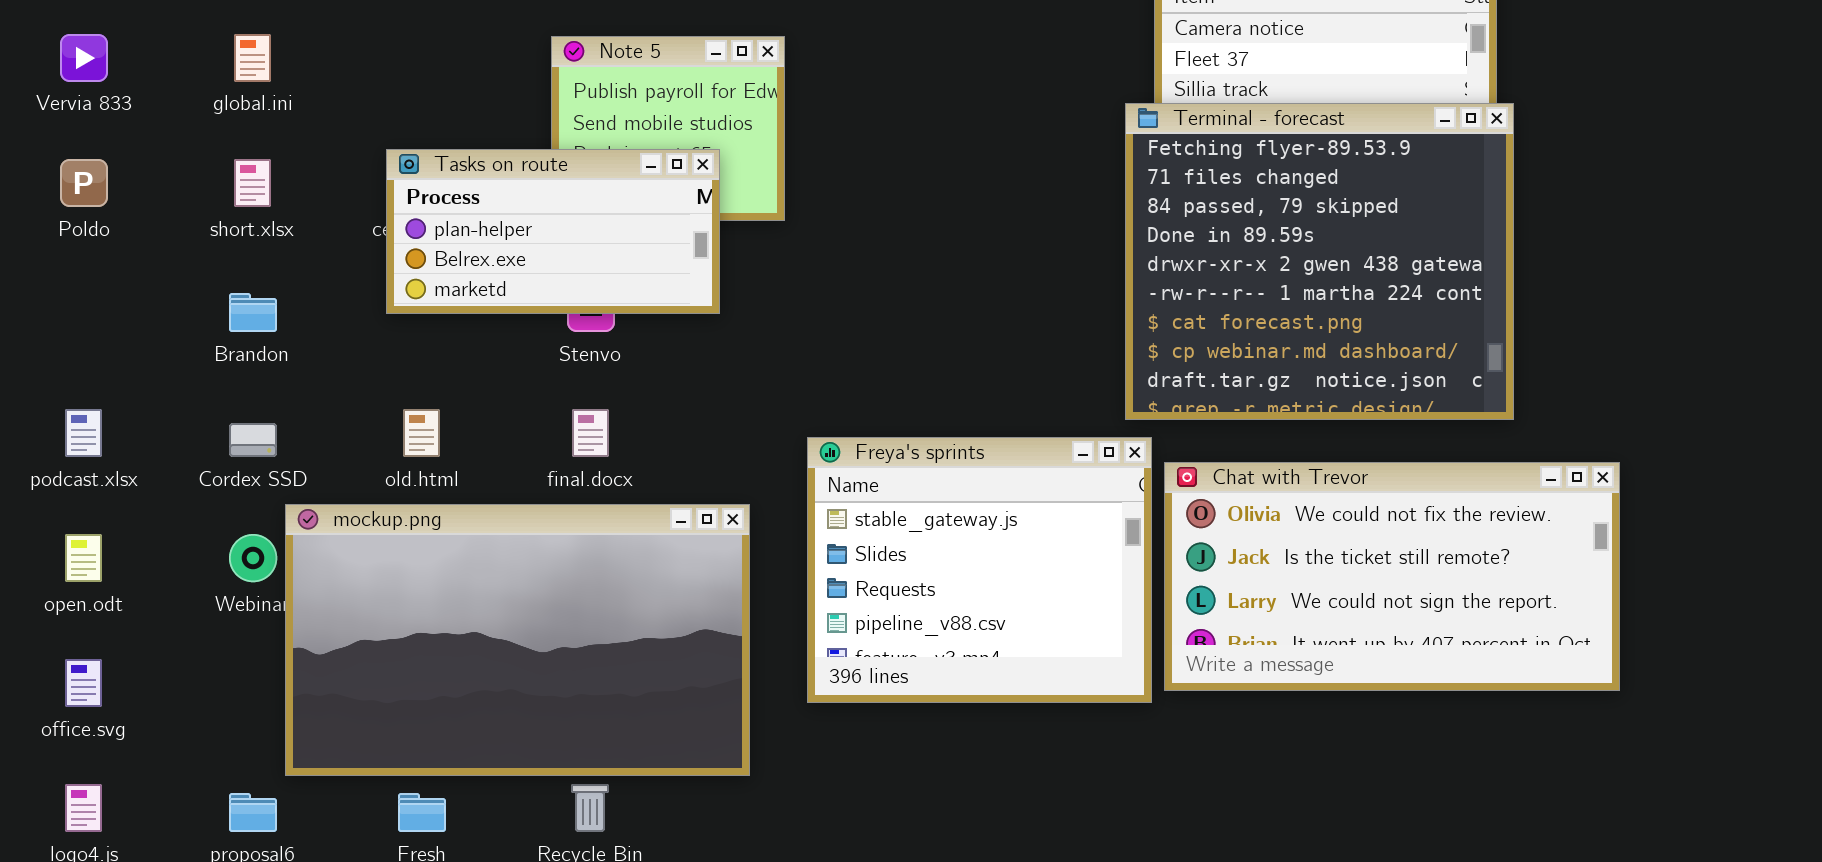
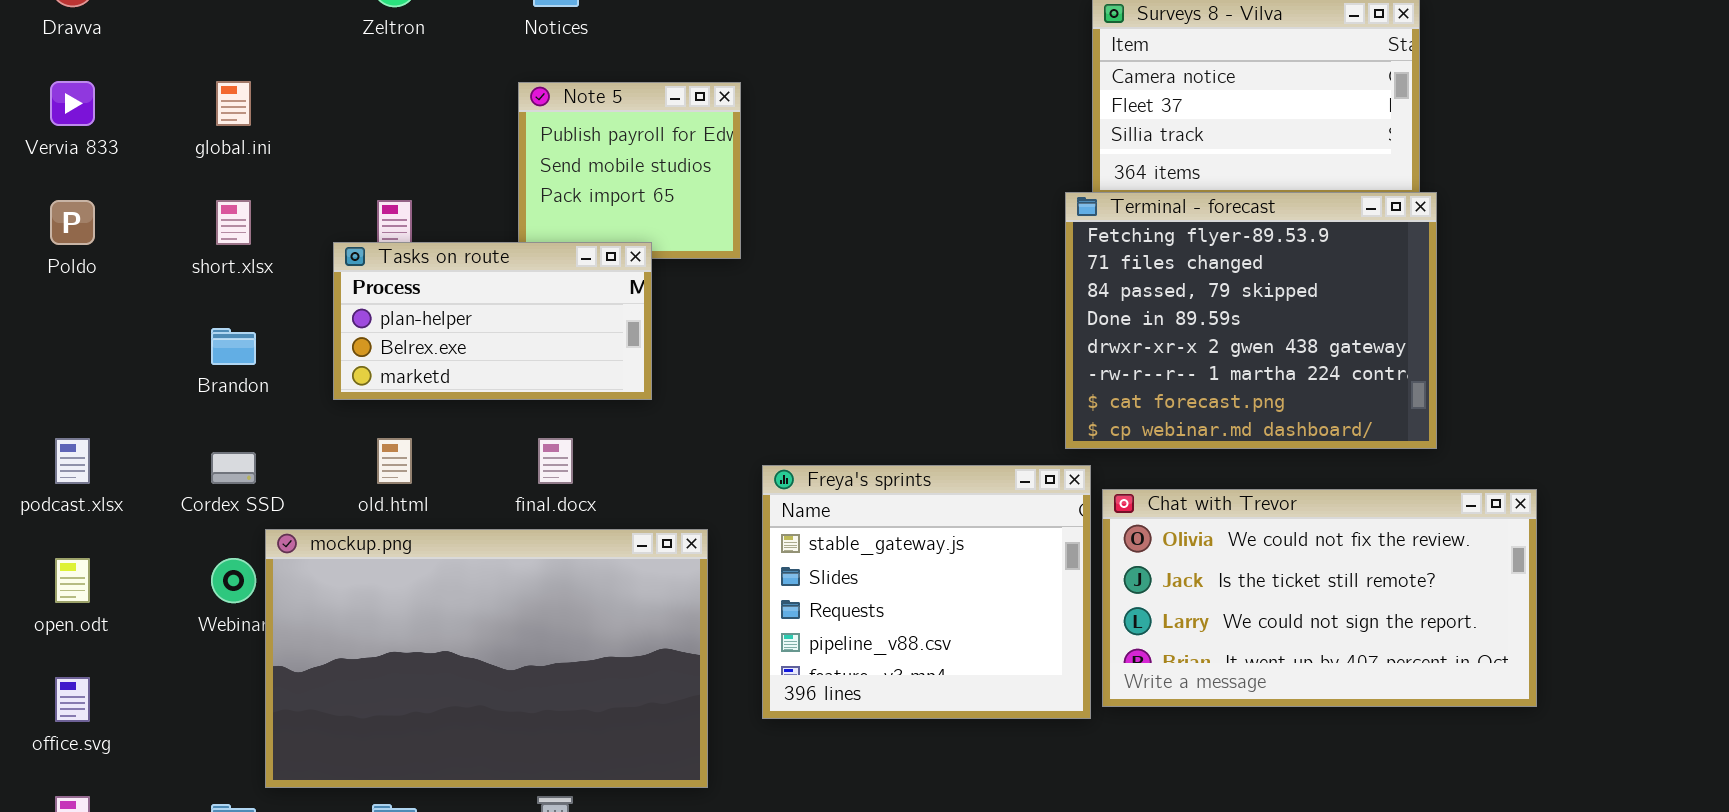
Terminal - forecast: [1125,103,1514,420] -> [1065,192,1437,449], resized
Tasks on route: [386,149,720,314] -> [333,242,652,400], moved

